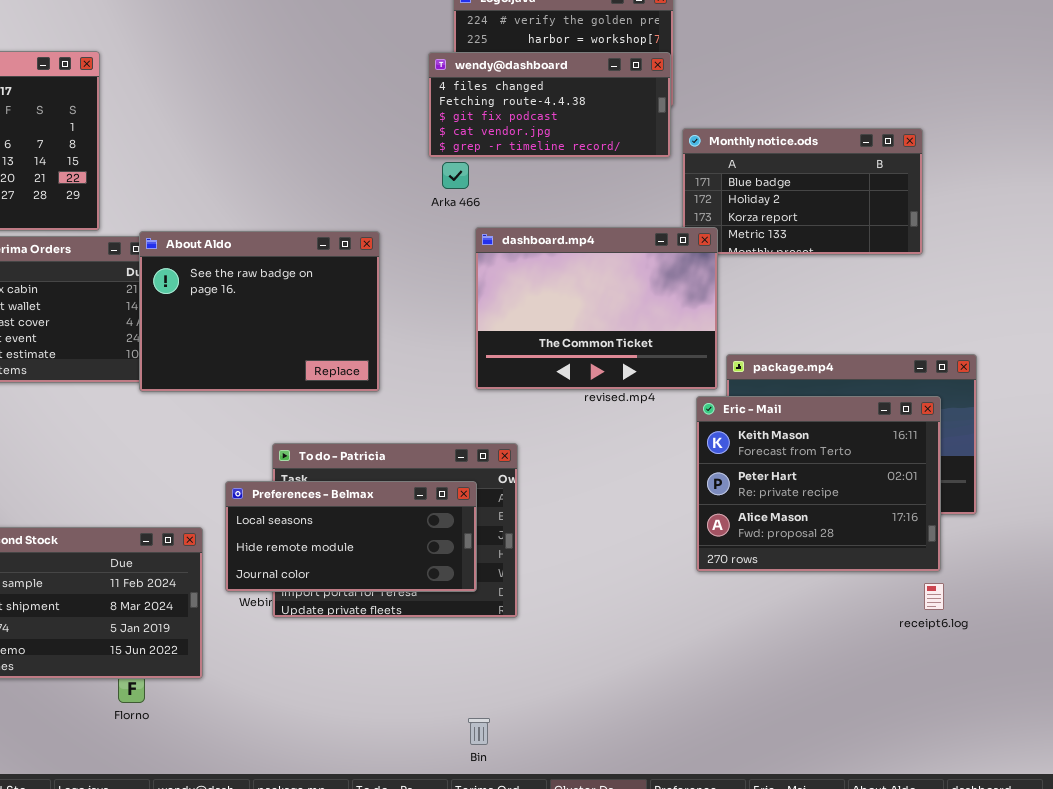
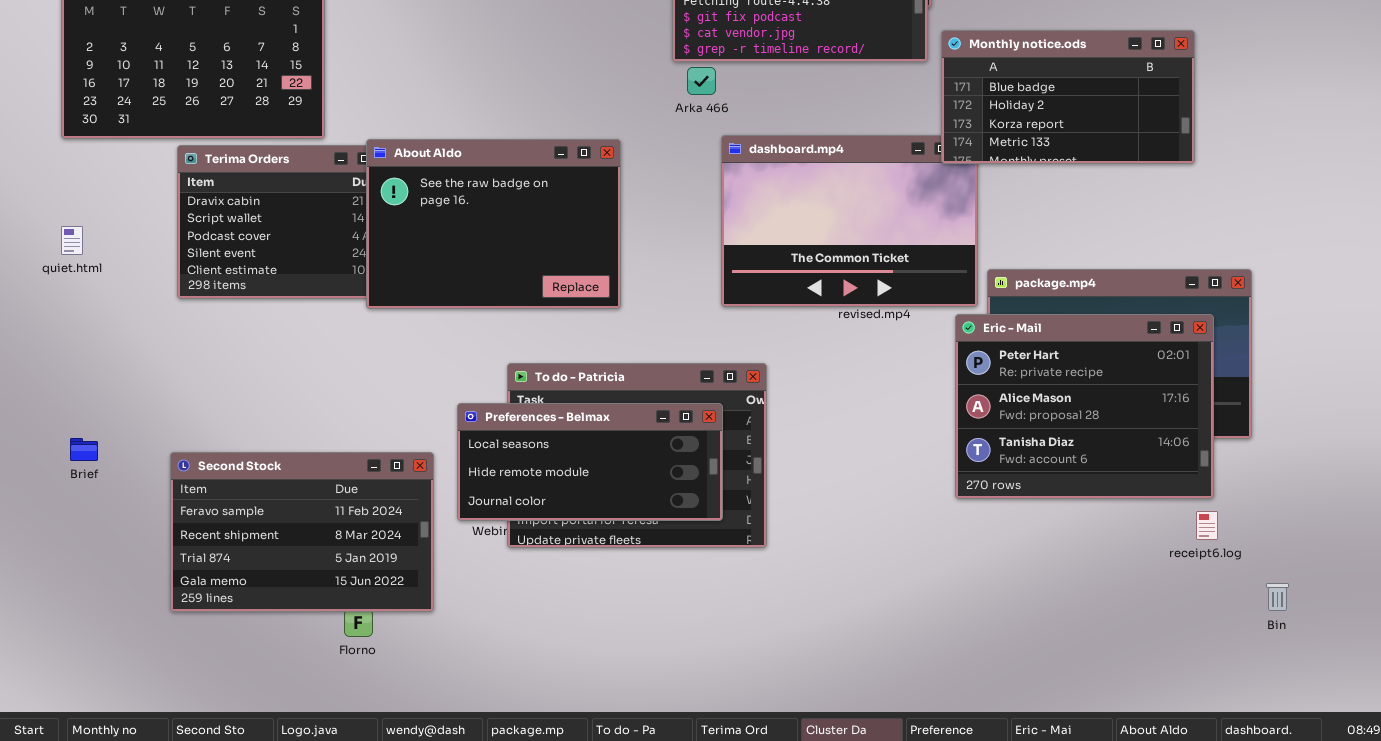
Monthly notice.ods: [682,128,923,255] -> [941,30,1195,164], raised
Eric - Mail: [696,396,941,572] -> [955,314,1214,499], scrolled down 1 row
Bin: [468,718,490,745] -> [1266,583,1289,611], moved

